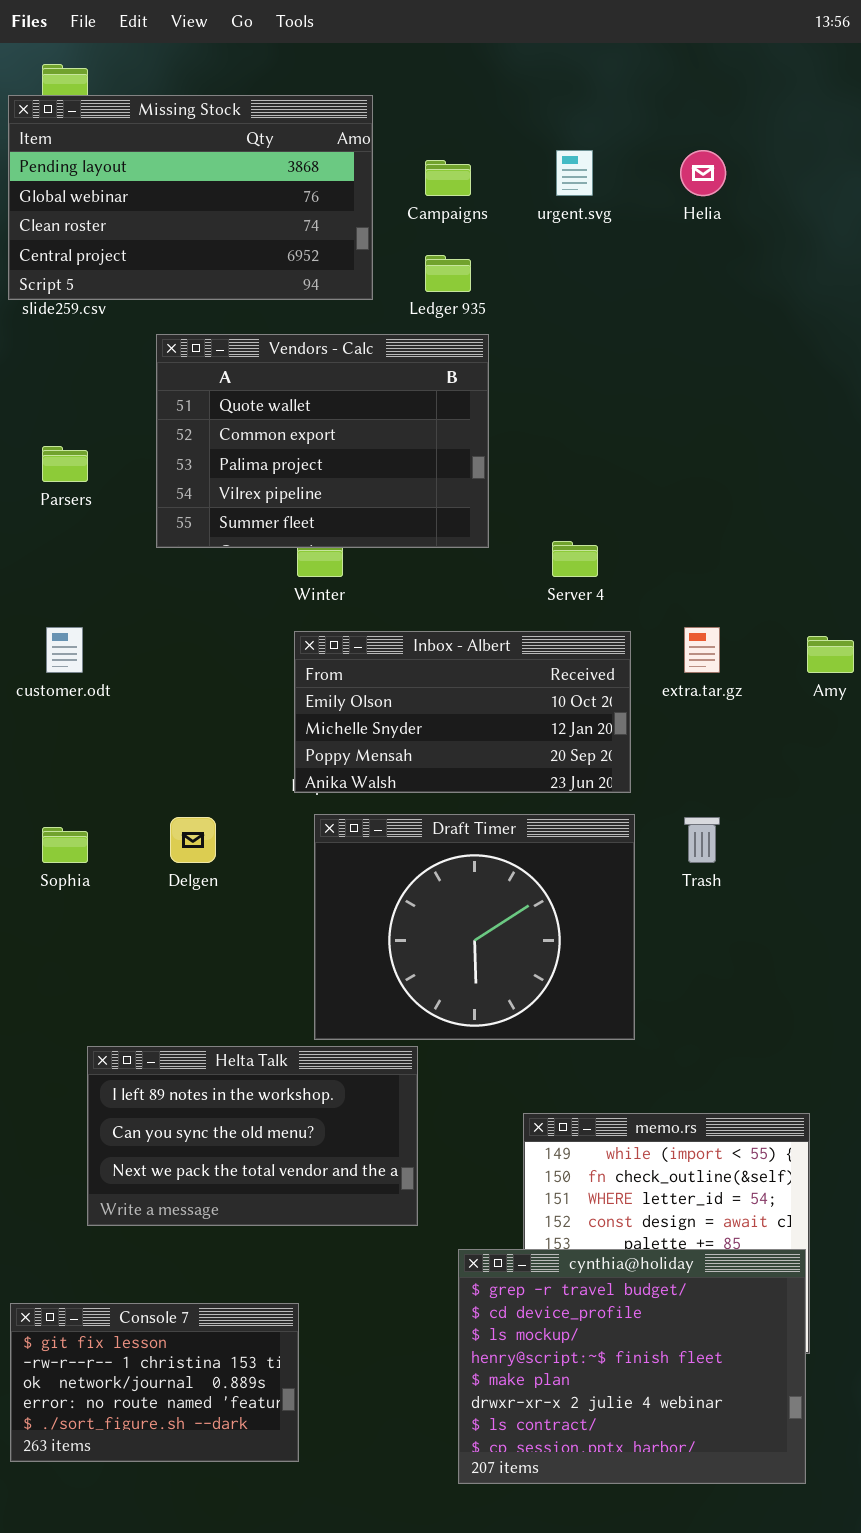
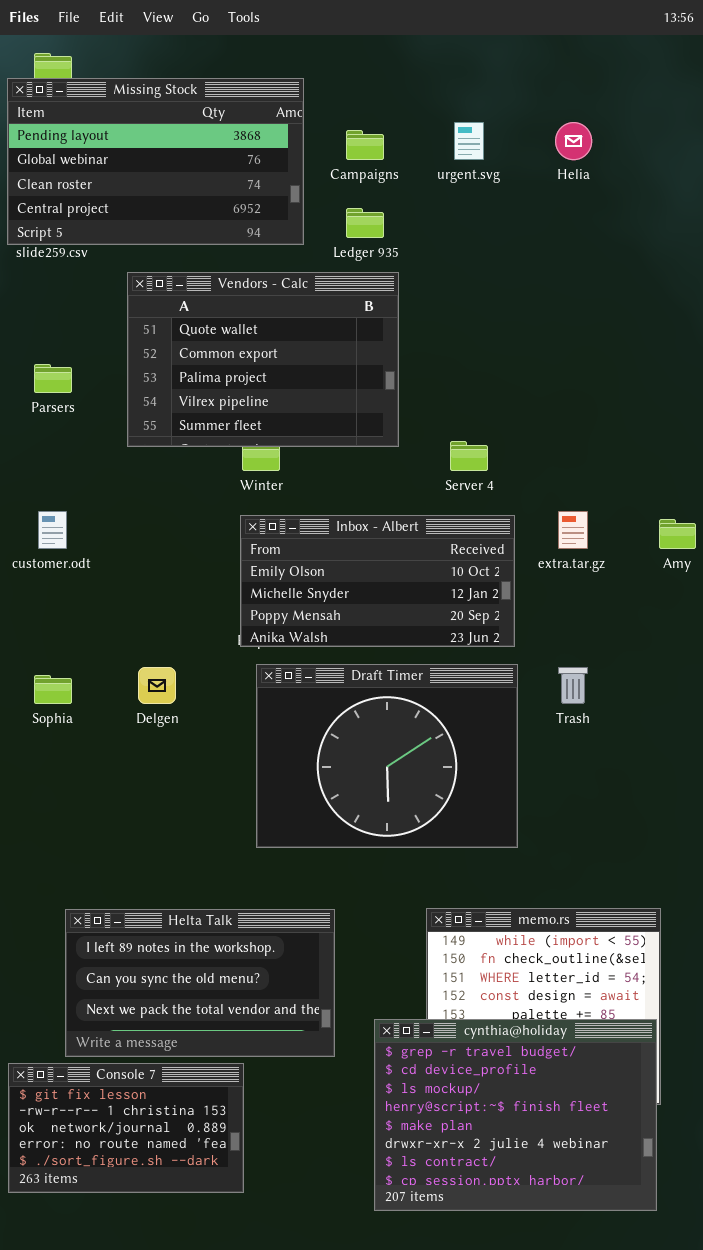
Helta Talk: [87,1046,418,1226] -> [65,909,335,1057], moved

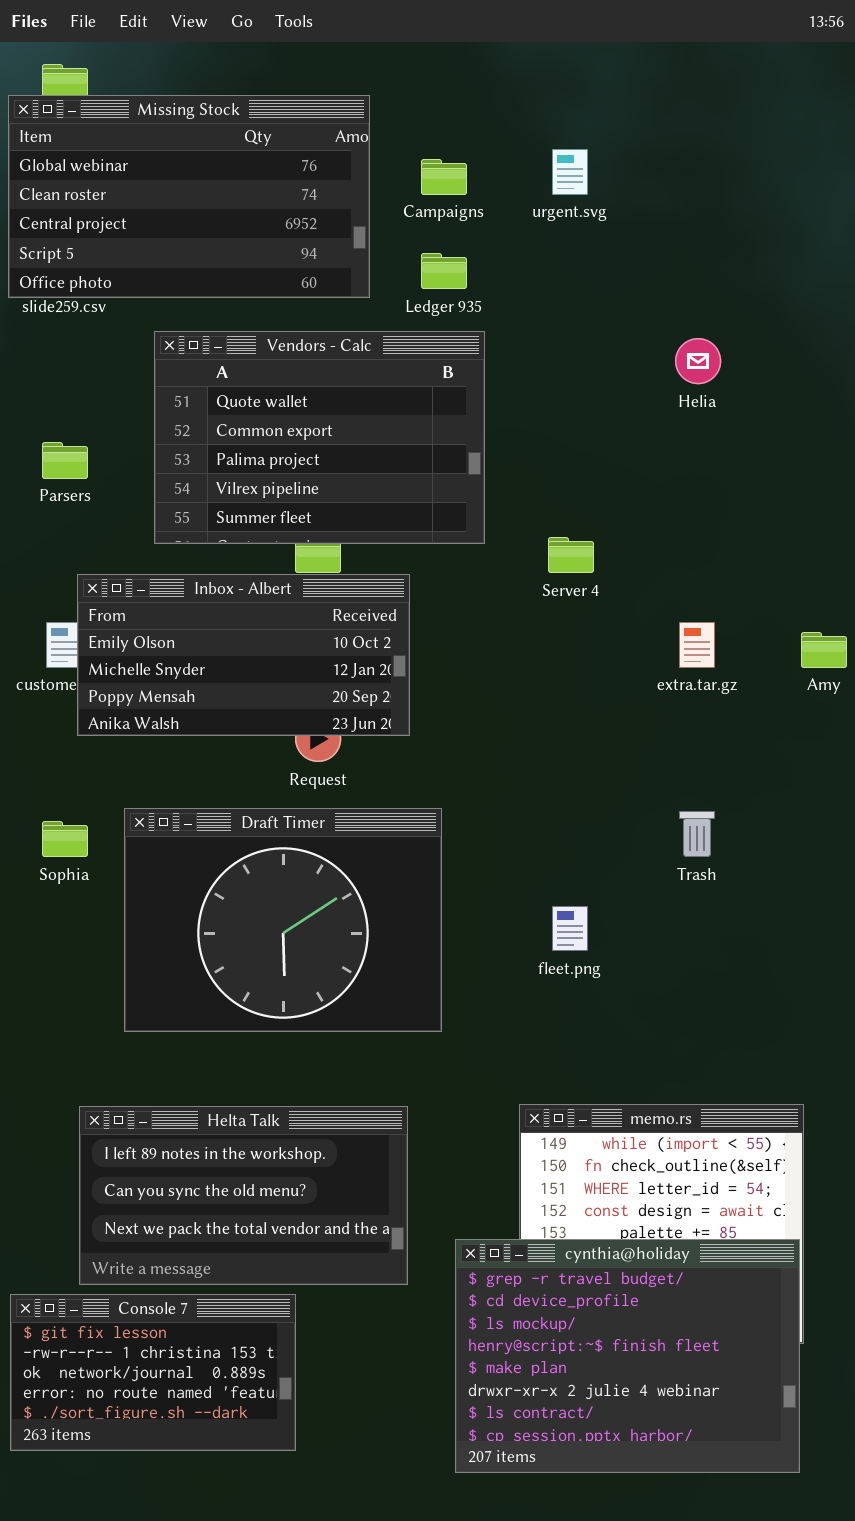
Missing Stock: [7,78,304,245] -> [8,95,370,298], scrolled down 1 row
Helia: [555,122,592,160] -> [675,338,721,384], moved
Inbox - Albert: [240,515,515,647] -> [77,574,410,736], moved
Draft Timer: [256,664,518,848] -> [124,808,442,1032], moved

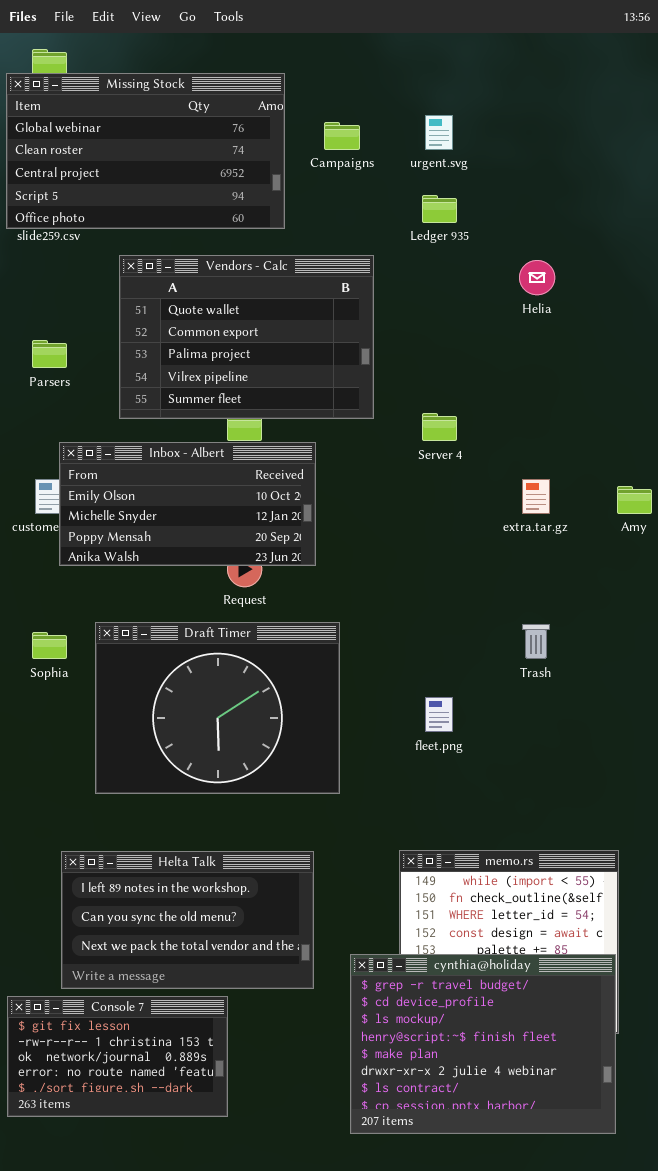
Ledger 935: [421,253,467,289] -> [422,195,457,223], moved

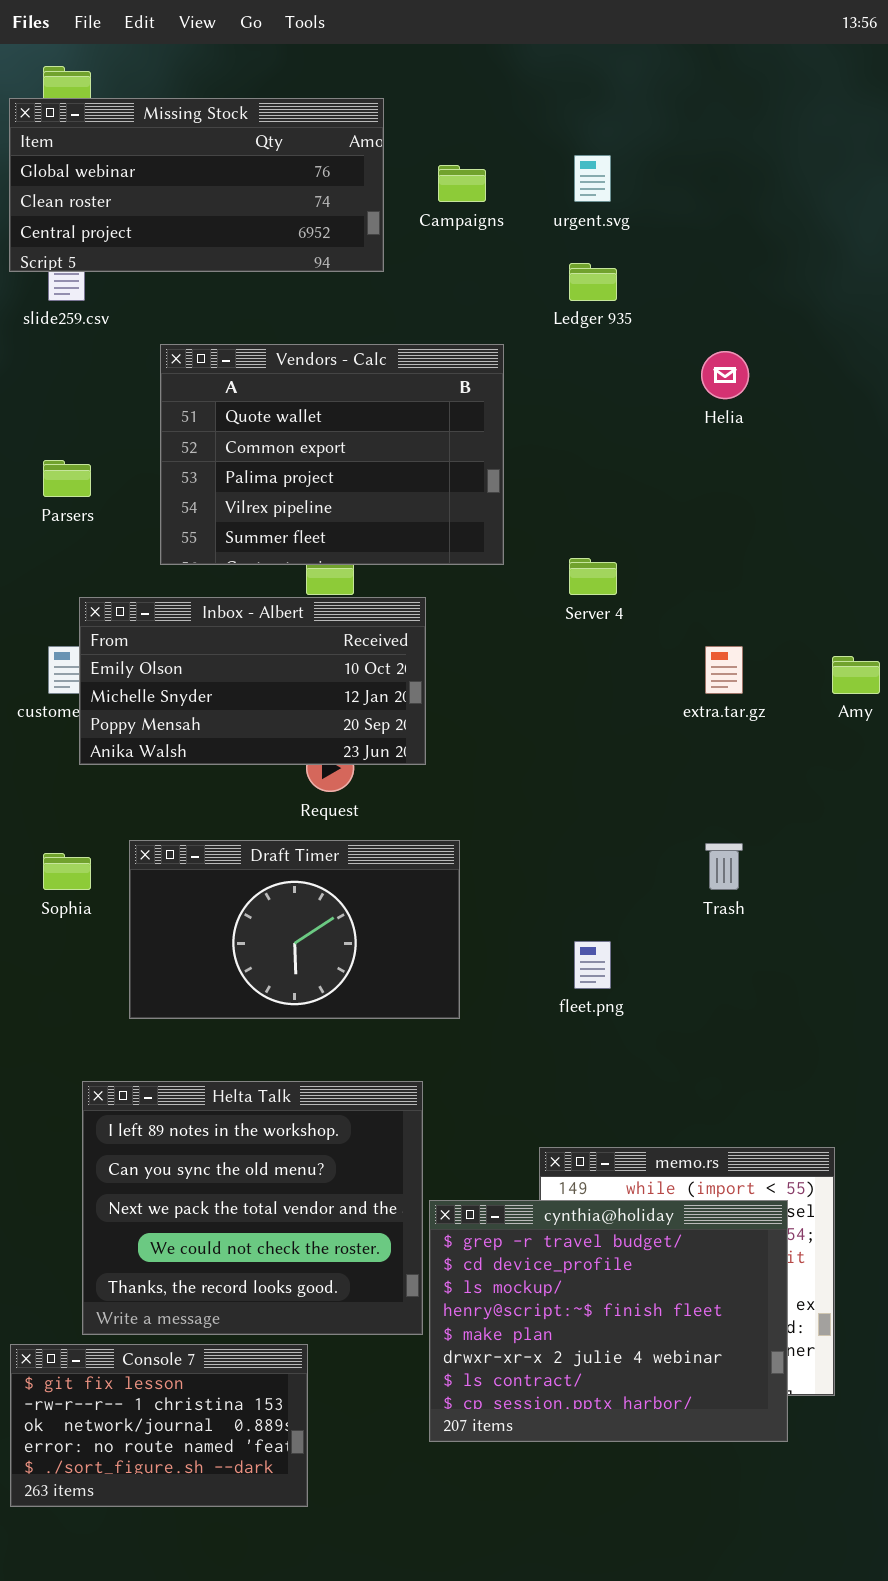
Missing Stock: [6,73,285,229] -> [9,98,384,272], resized
Draft Timer: [95,622,340,794] -> [129,840,460,1019], resized
Helta Talk: [61,851,314,989] -> [82,1081,423,1335], resized
cynthia@holiday: [350,954,616,1134] -> [429,1200,788,1442], moved

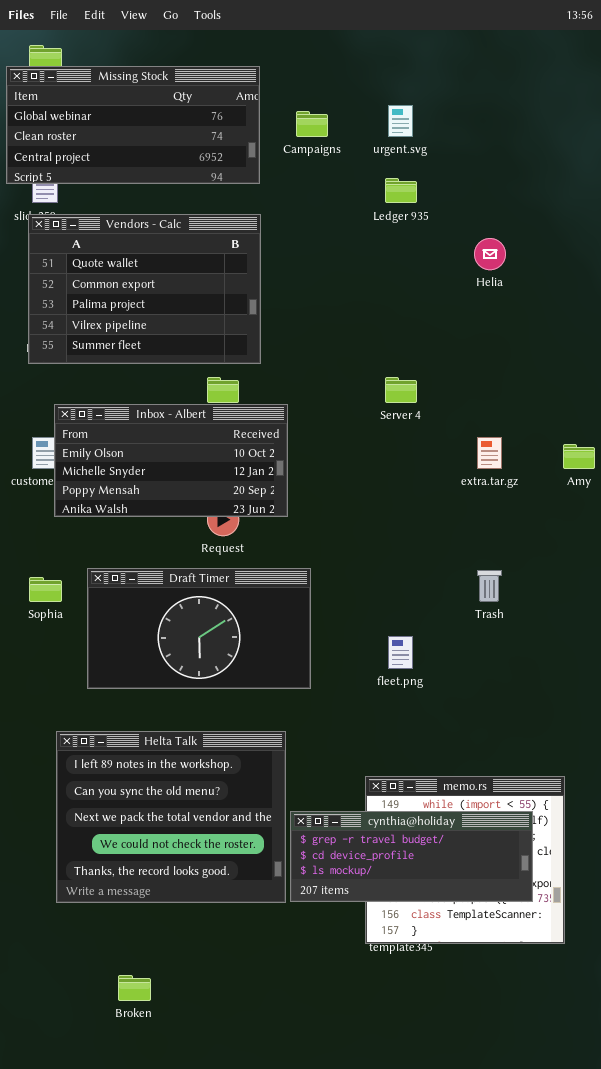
Vendors - Calc: [160,344,504,565] -> [28,214,261,364], moved
cynthia@holiday: [429,1200,788,1442] -> [290,811,533,902], resized
Console 7: [10,1344,308,1507] -> none, closed

